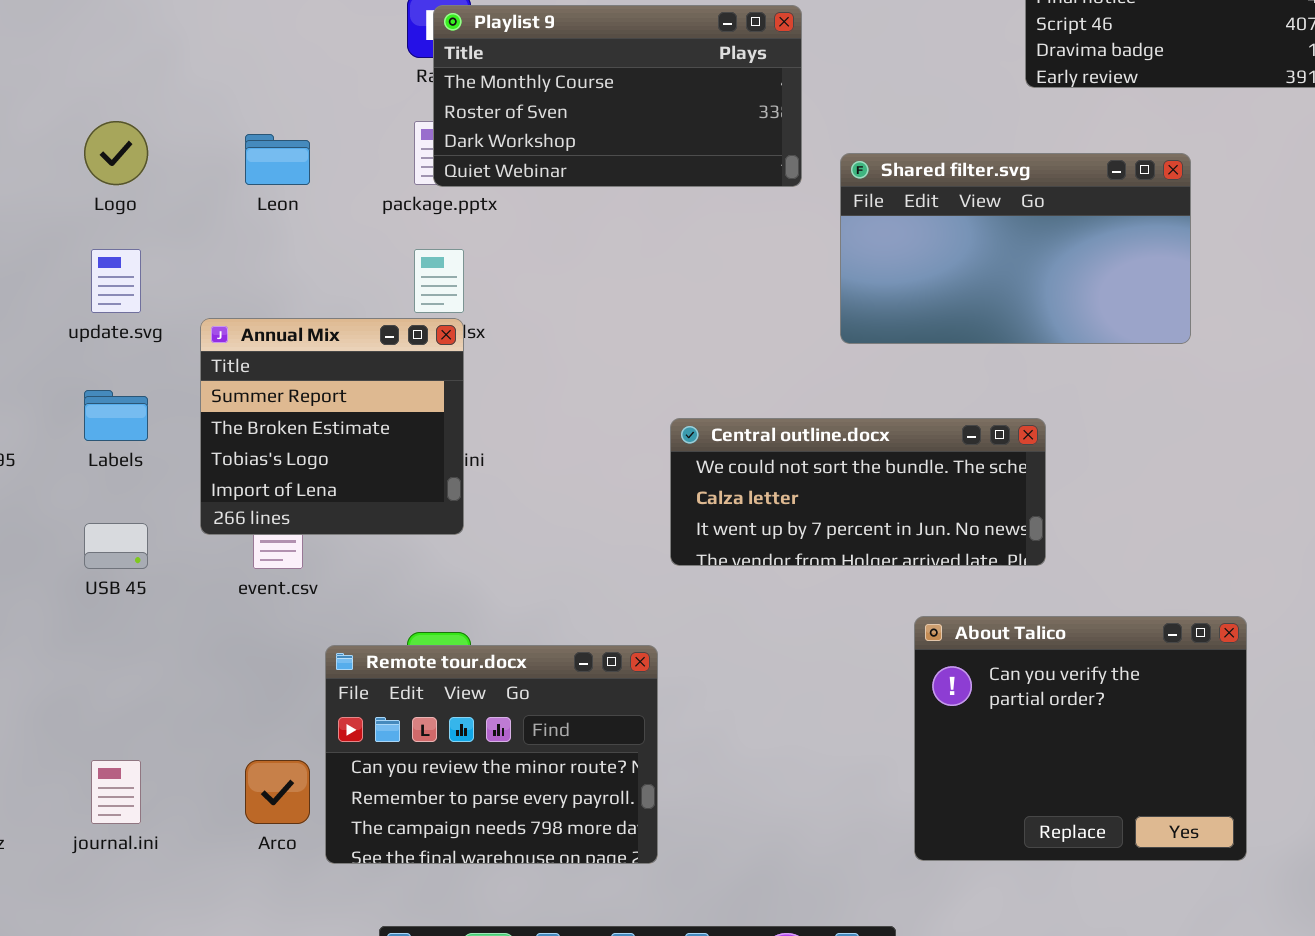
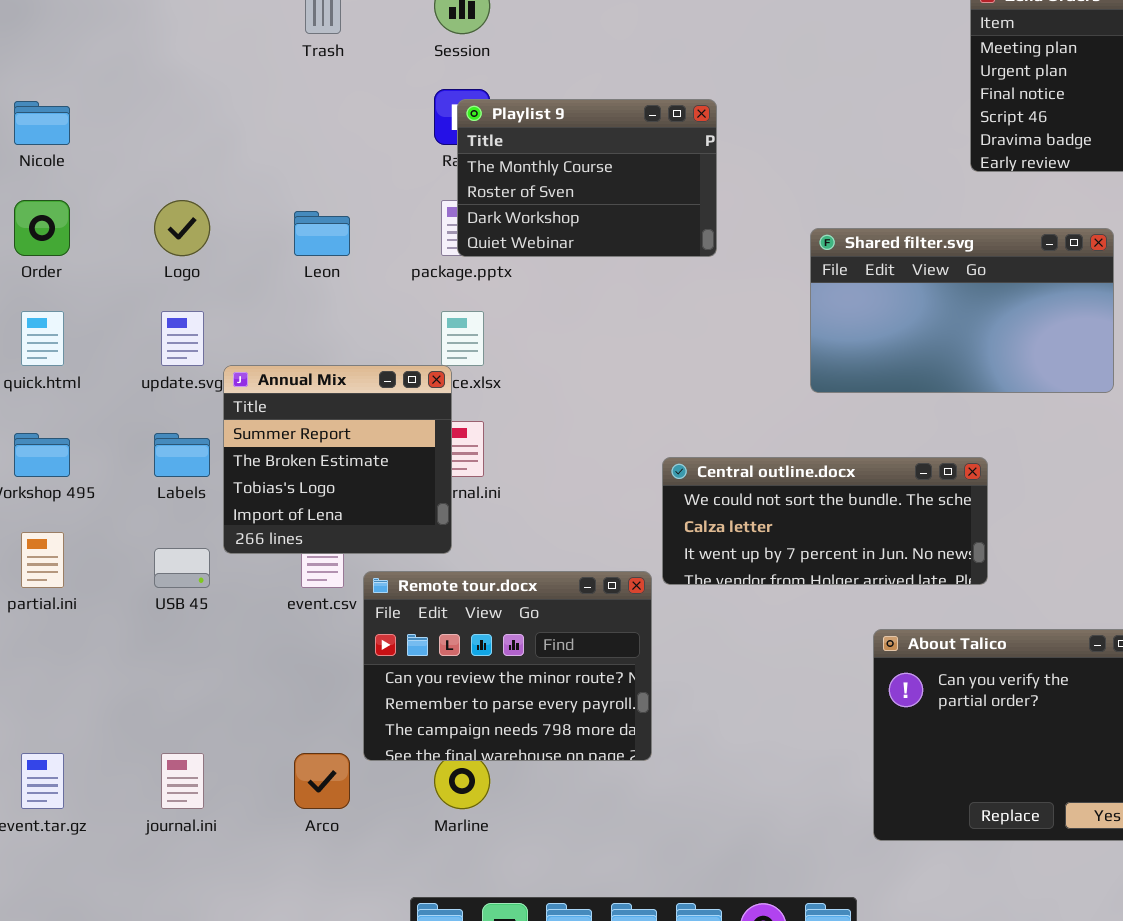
Playlist 9: [433,5,802,187] -> [457,99,717,257], resized
Annual Mix: [200,318,464,535] -> [223,365,452,554], moved
Remote tour.docx: [325,645,658,864] -> [363,571,652,761], moved

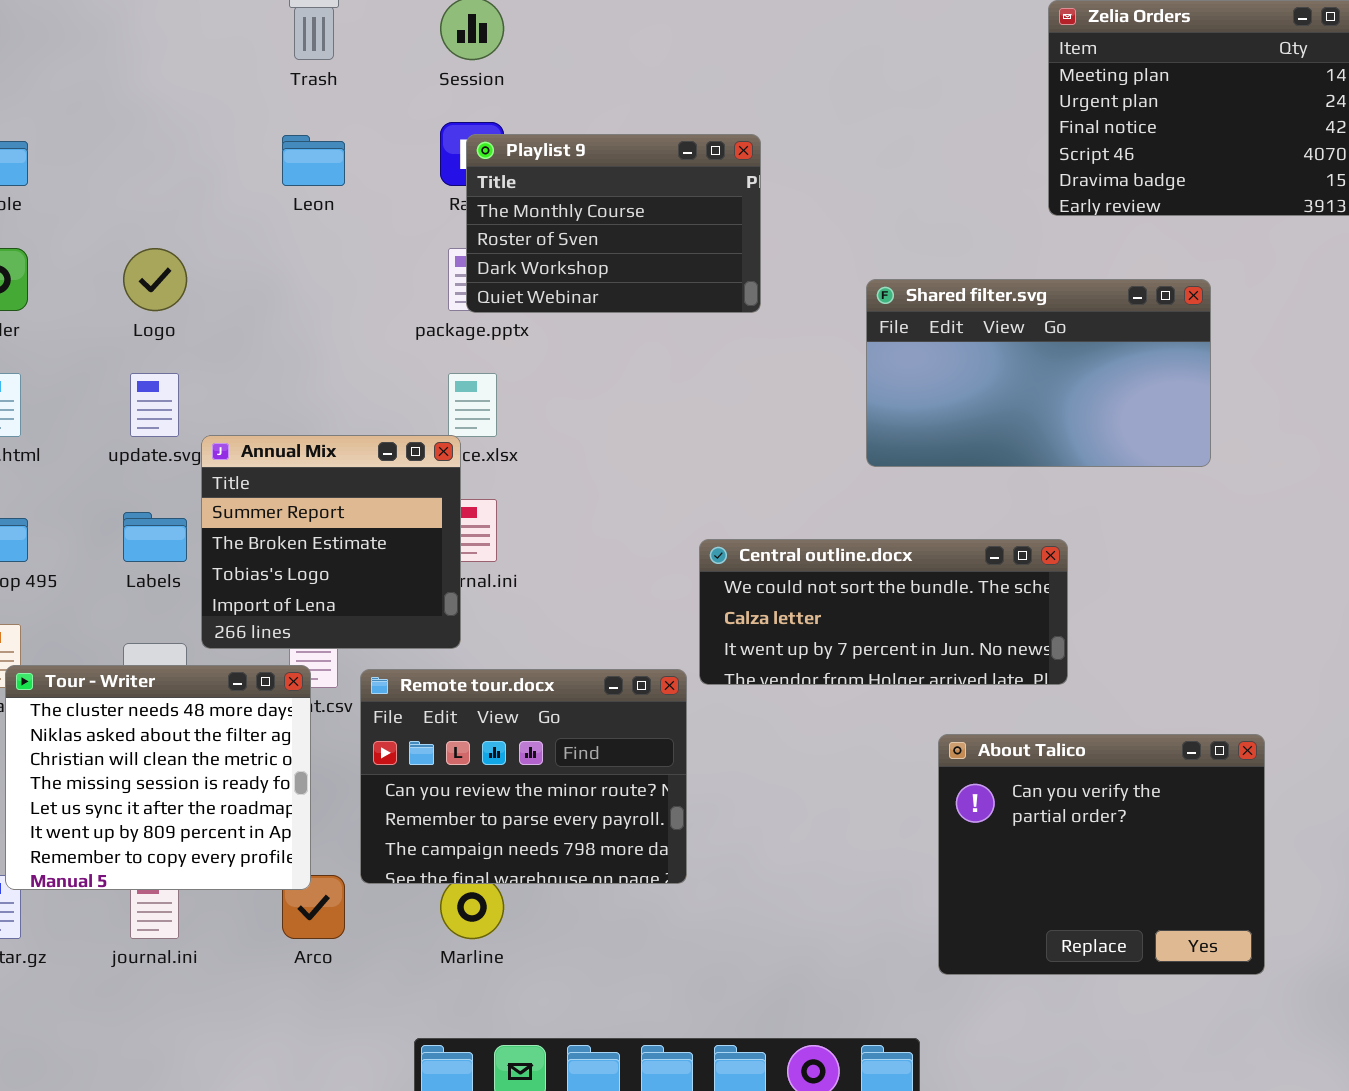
Leon: [294,211,350,256] -> [282,135,345,186], moved
Tour - Writer: none -> [5,665,311,890], opened

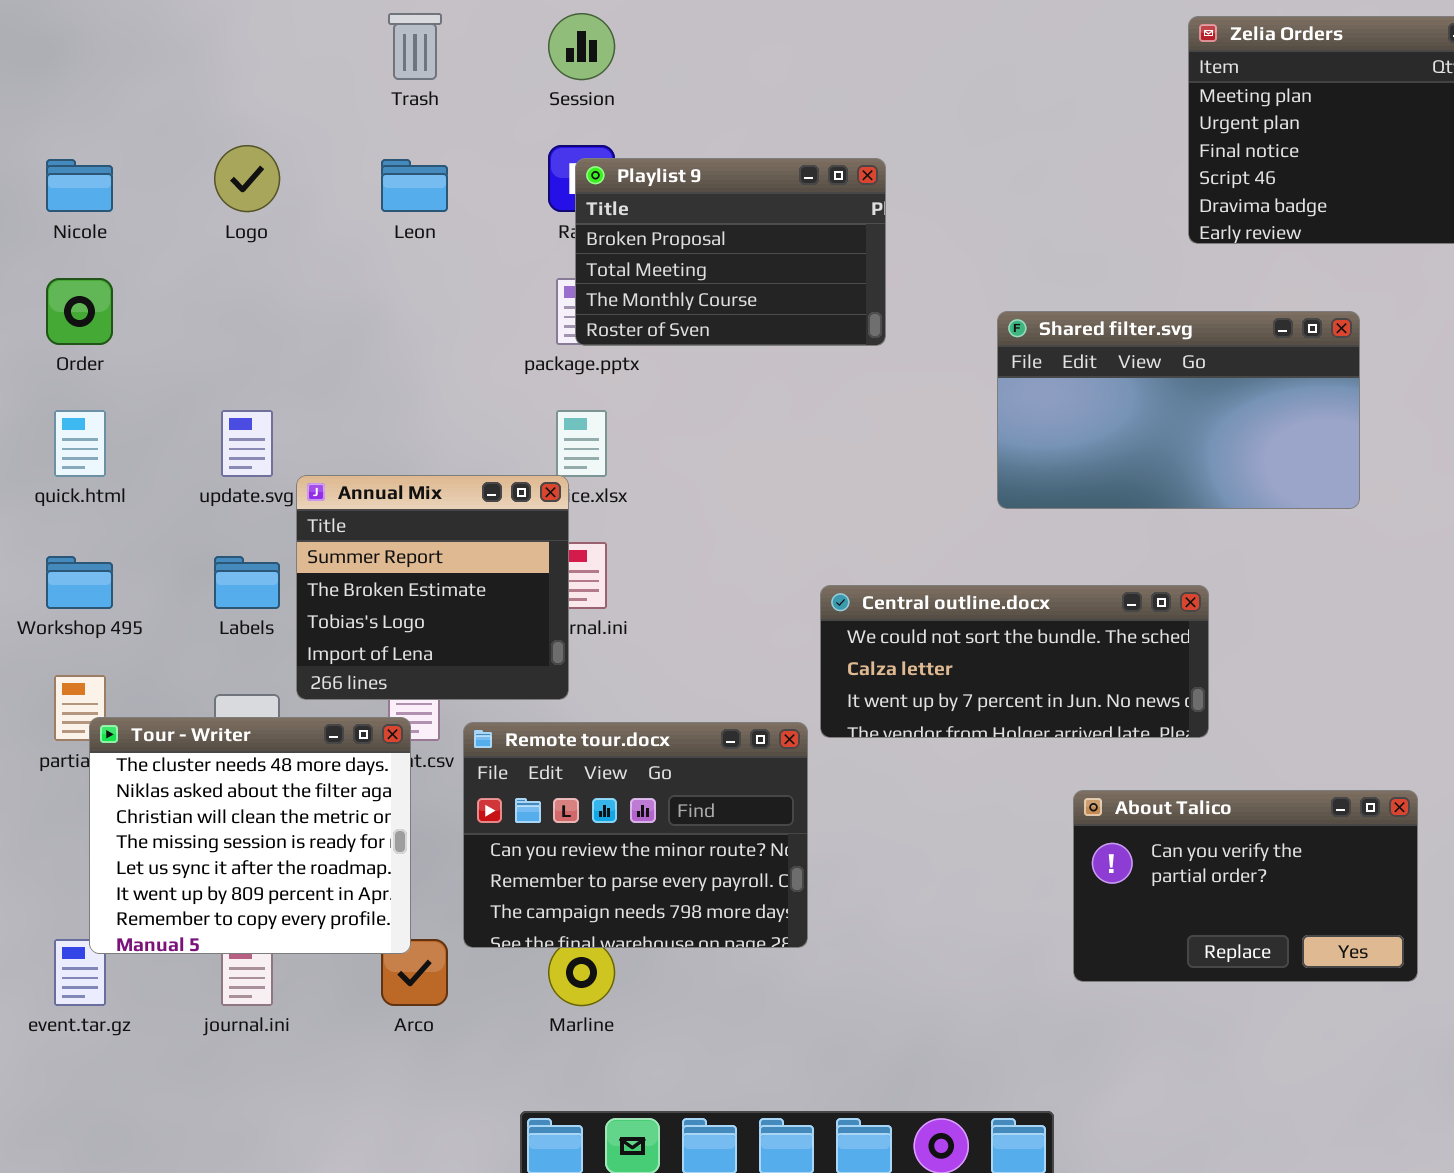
Playlist 9: [466,134,761,313] -> [575,158,886,346], scrolled up 2 rows
Logo: [123,248,187,311] -> [214,145,280,212], moved
About Talico: [938,734,1265,975] -> [1073,790,1418,982], resized

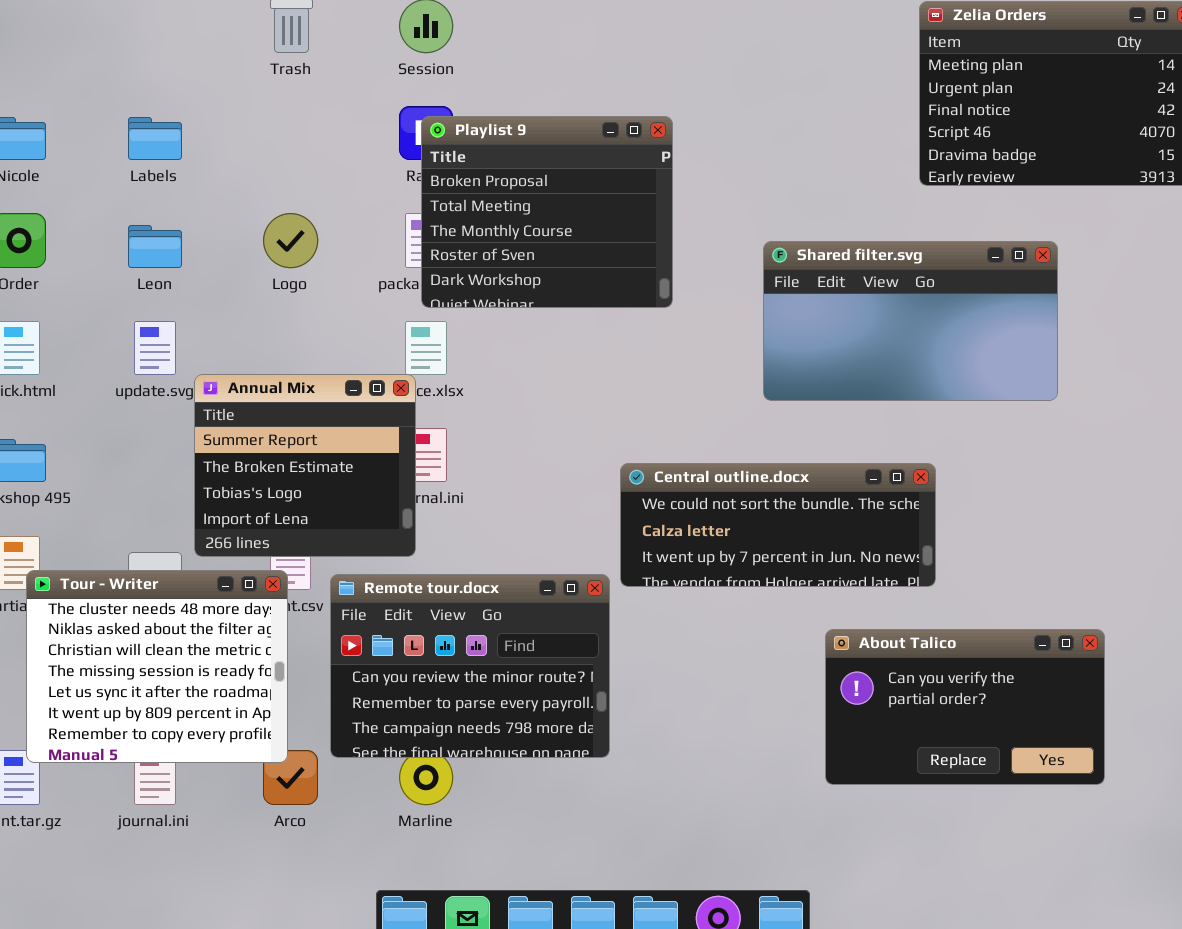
Logo: [214,145,280,212] -> [263,213,318,268], moved
Playlist 9: [575,158,886,346] -> [421,116,673,308], resized
Leon: [381,159,448,212] -> [128,225,182,268], moved
Labels: [214,556,280,609] -> [128,117,182,160], moved

